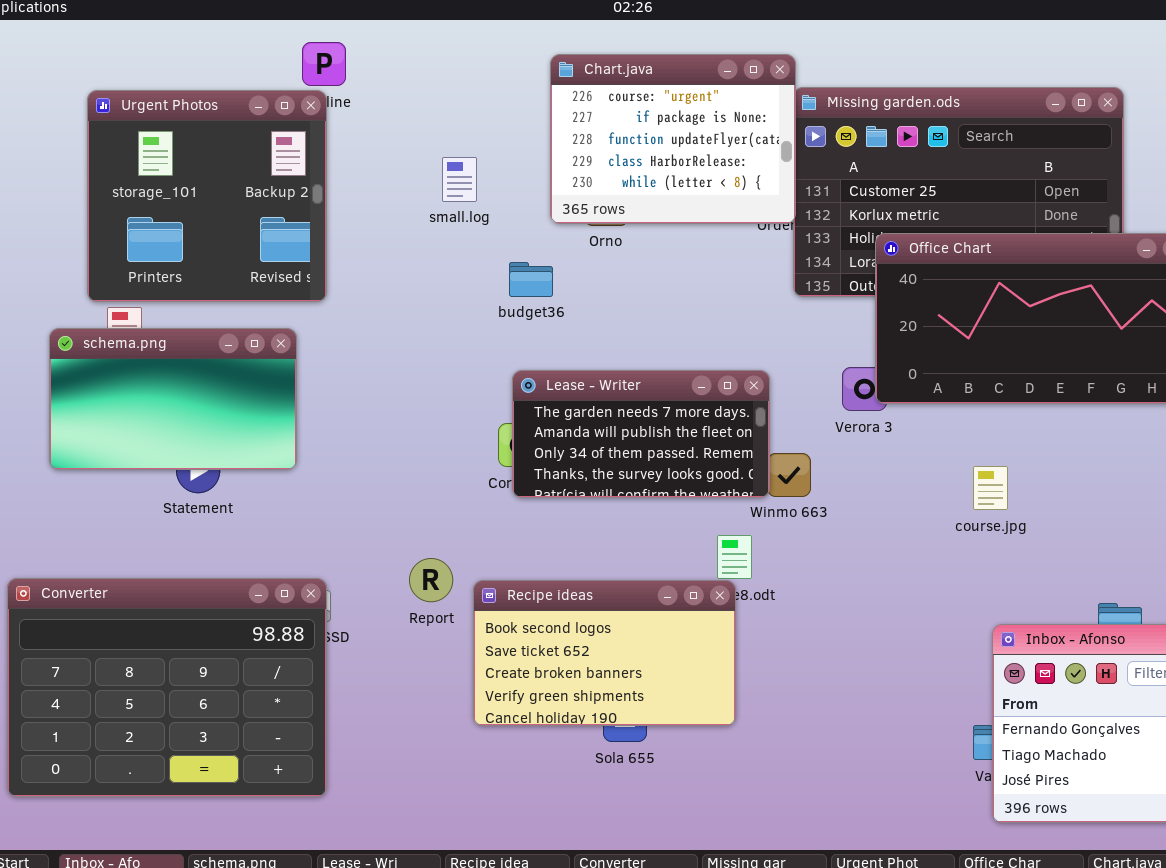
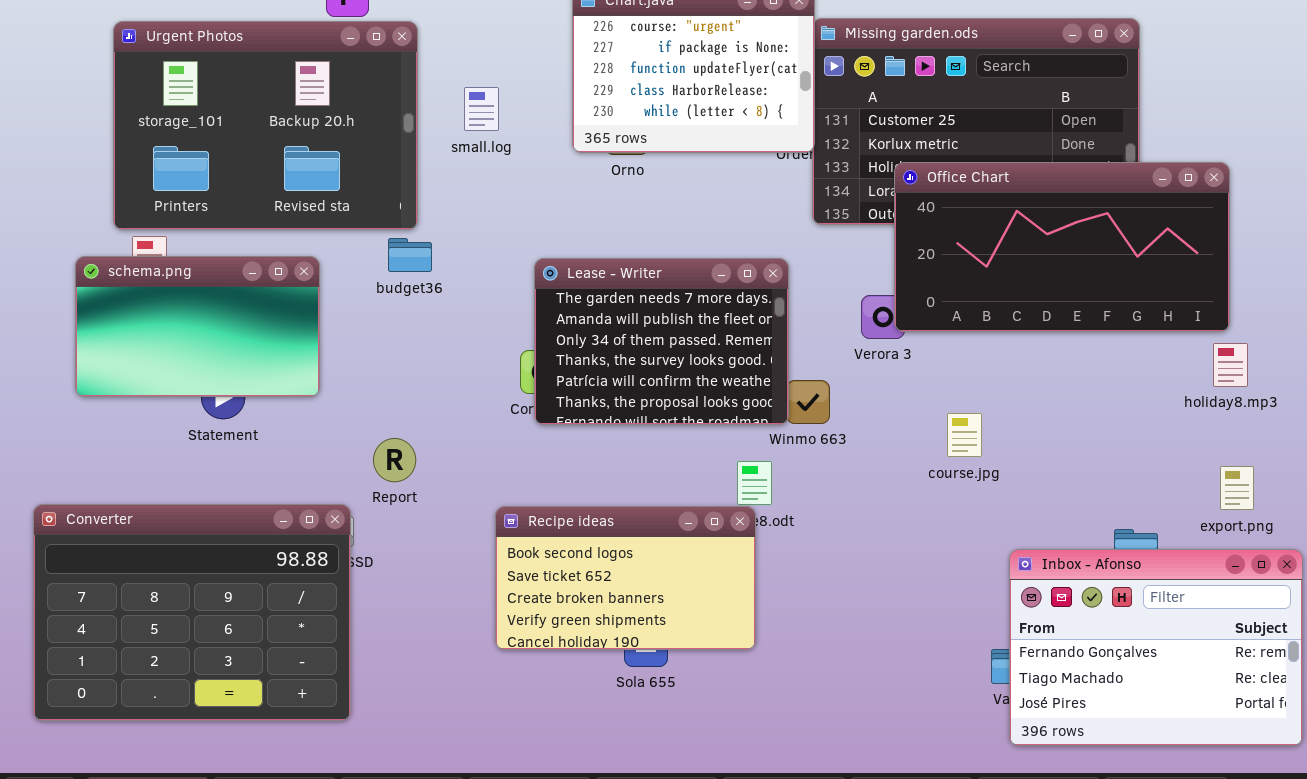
Urgent Photos: [87,90,327,302] -> [113,21,418,230], resized
budget36: [509,262,553,297] -> [388,238,432,272], moved
Lease - Writer: [512,370,770,498] -> [534,258,789,425], resized
course.jpg: [973,466,1008,510] -> [947,413,982,457], moved
Report: [409,558,453,602] -> [373,438,416,482], moved

